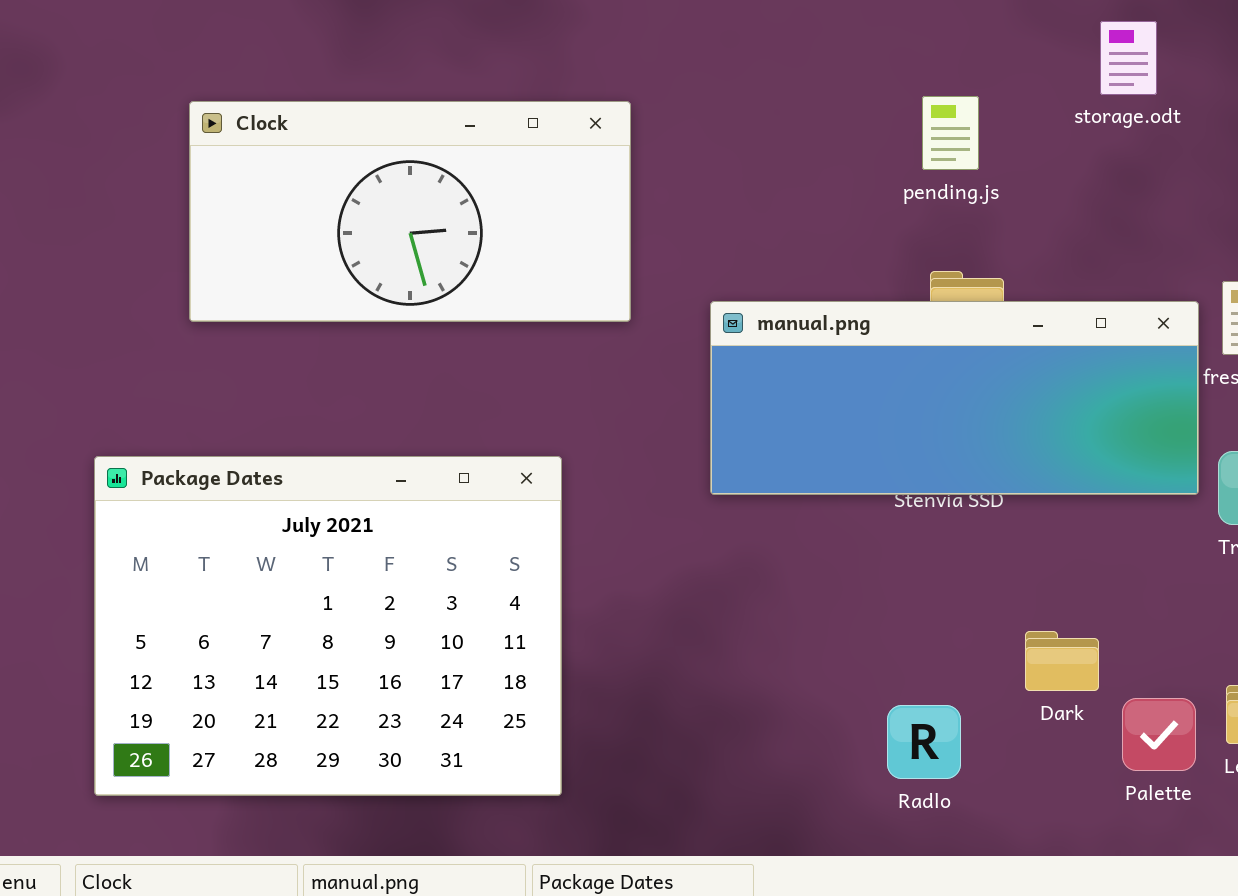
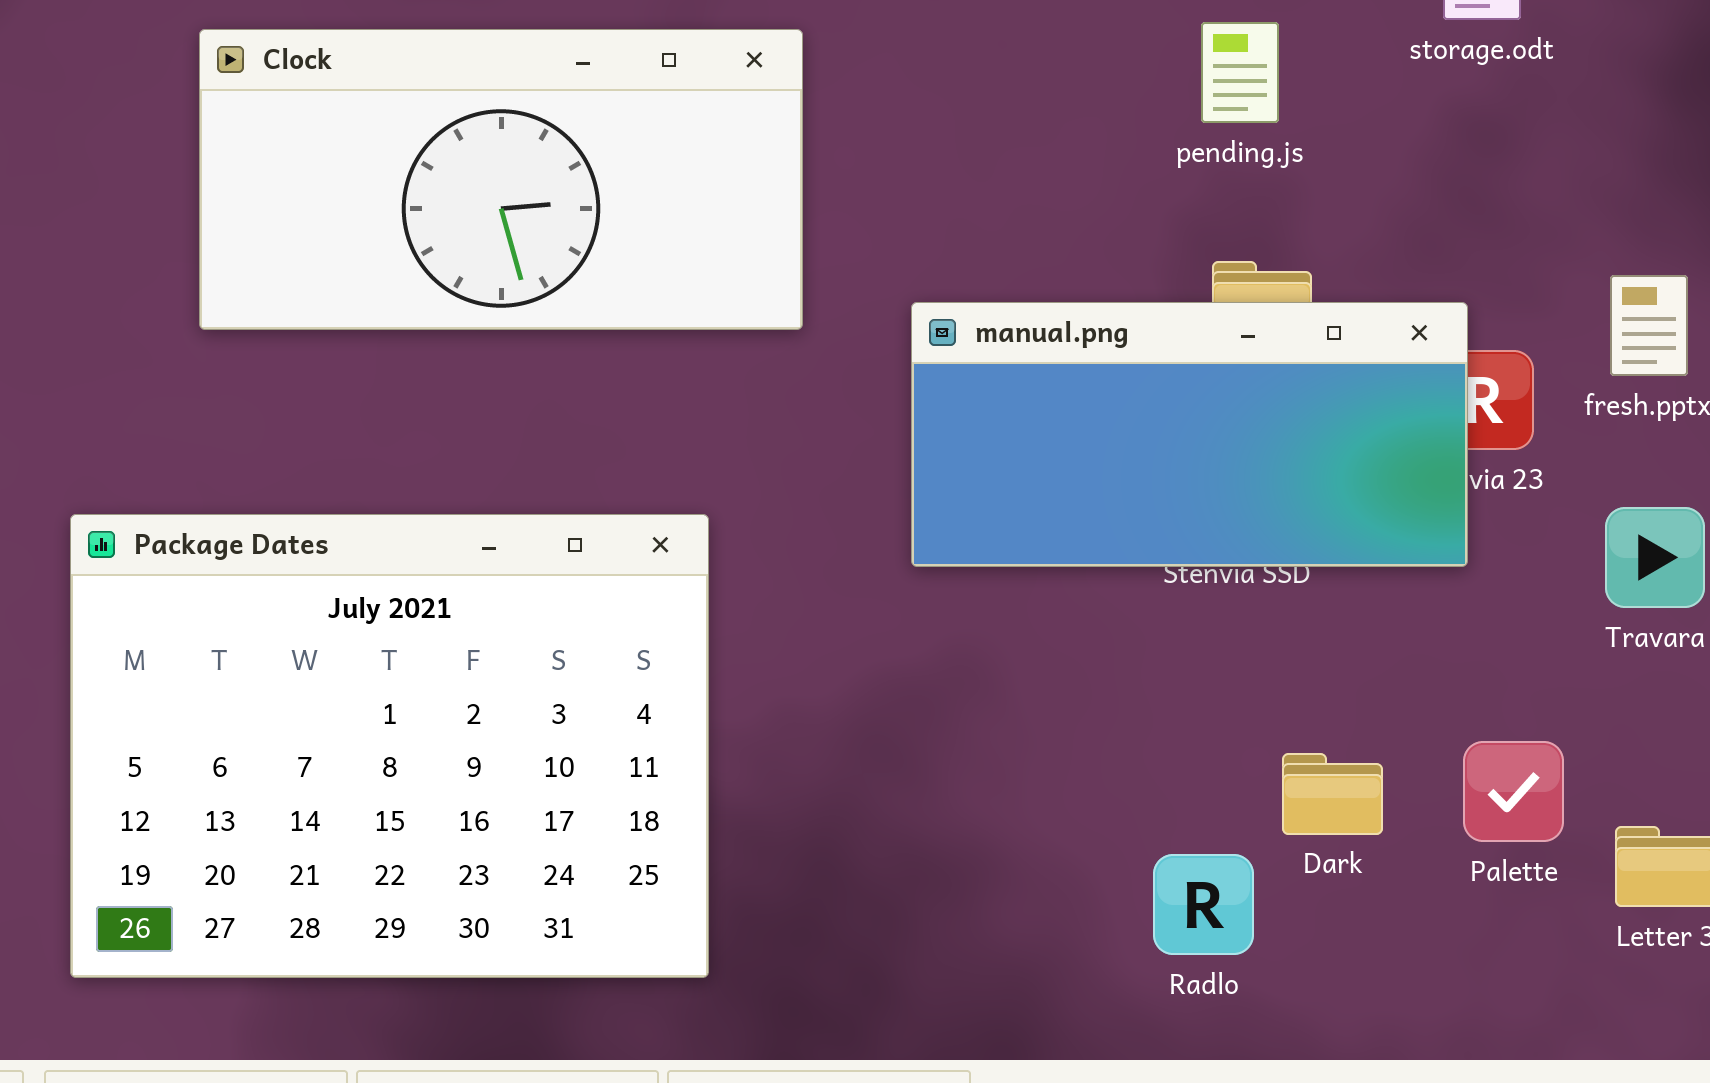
manual.png: [710,301,1199,495] -> [911,302,1468,567], resized
Dark: [1025,631,1099,691] -> [1282,753,1383,835], moved
Palette: [1122,698,1196,771] -> [1463,741,1564,842], moved

